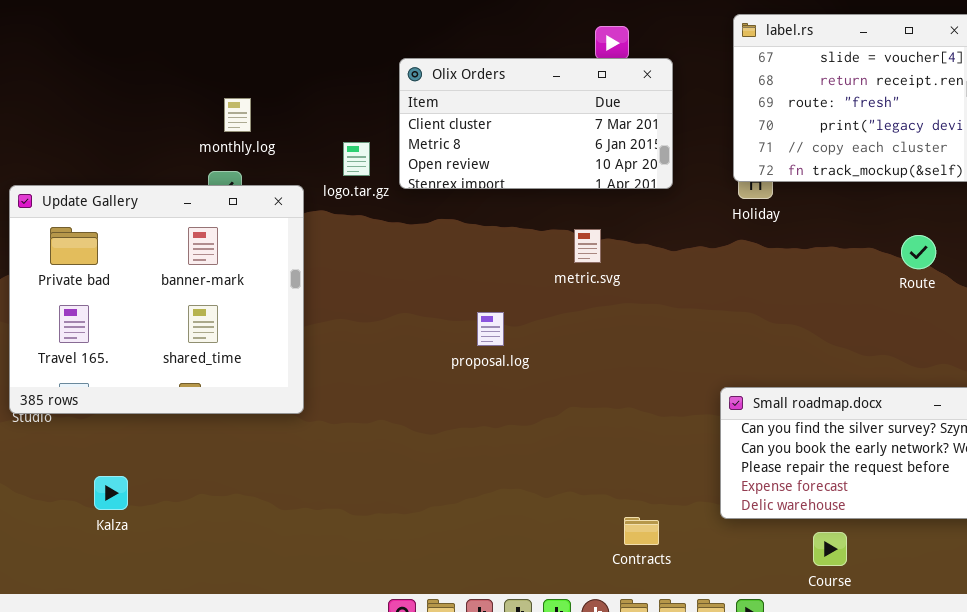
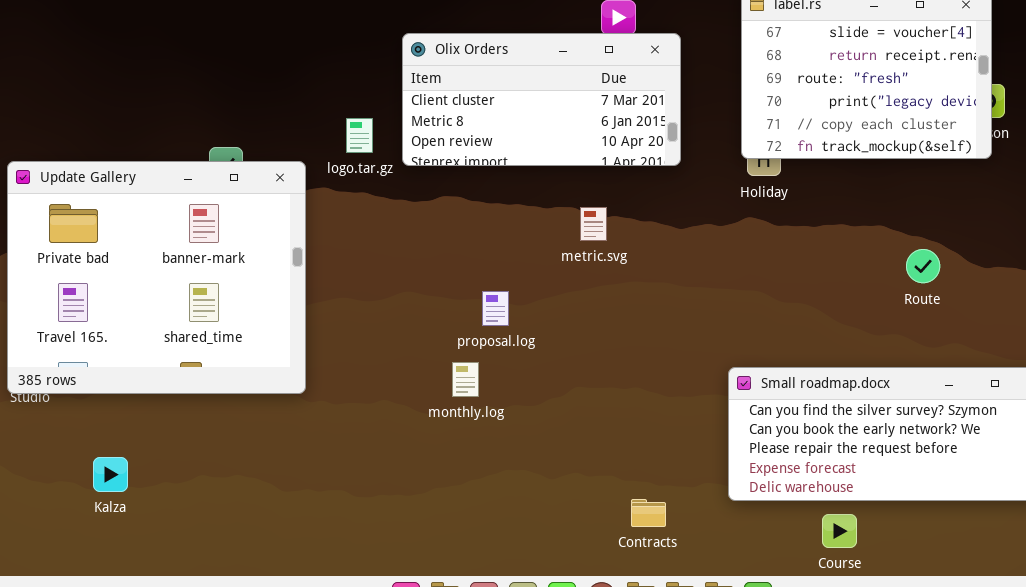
monthly.log: [224,98,251,132] -> [452,362,479,397], moved
Route: [901,235,936,269] -> [906,249,940,283], moved

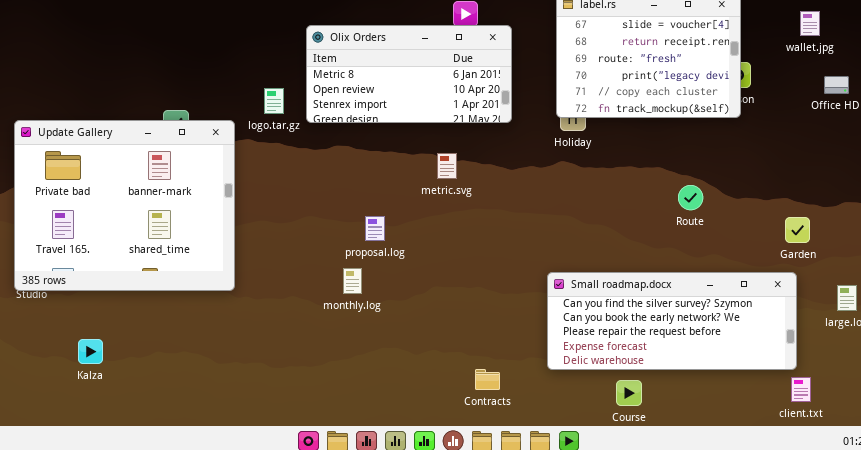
Olix Orders: [402,33,681,166] -> [306,25,512,123], scrolled down 1 row

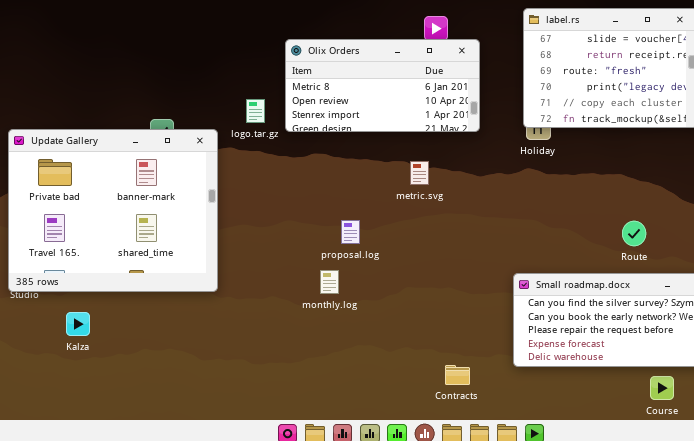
Route: [678,185,703,210] -> [622,221,646,246], moved
Kalza: [78,339,103,364] -> [66,312,90,336], moved
Course: [616,380,642,406] -> [650,376,674,400], moved

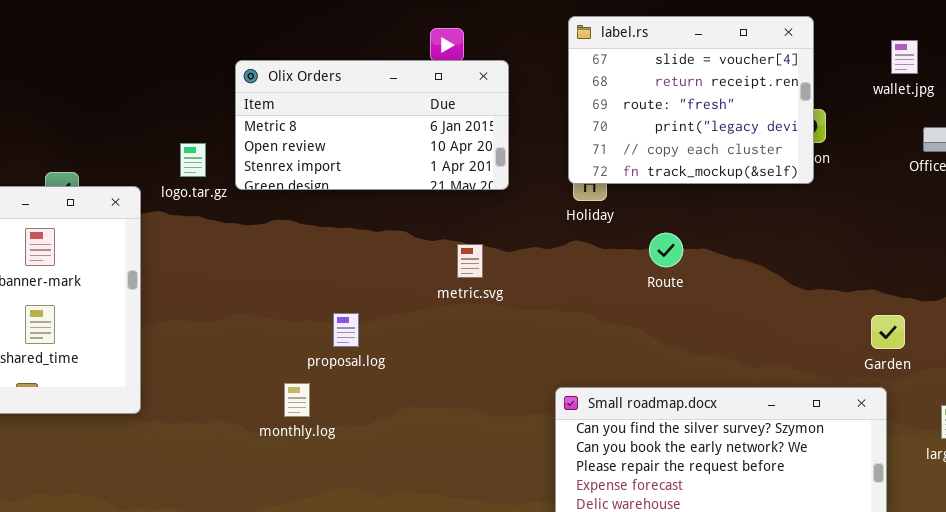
metric.svg: [410,161,429,185] -> [457,244,483,278], moved
proposal.log: [341,220,360,244] -> [333,313,359,347], moved
Route: [622,221,646,246] -> [649,233,683,267], moved

